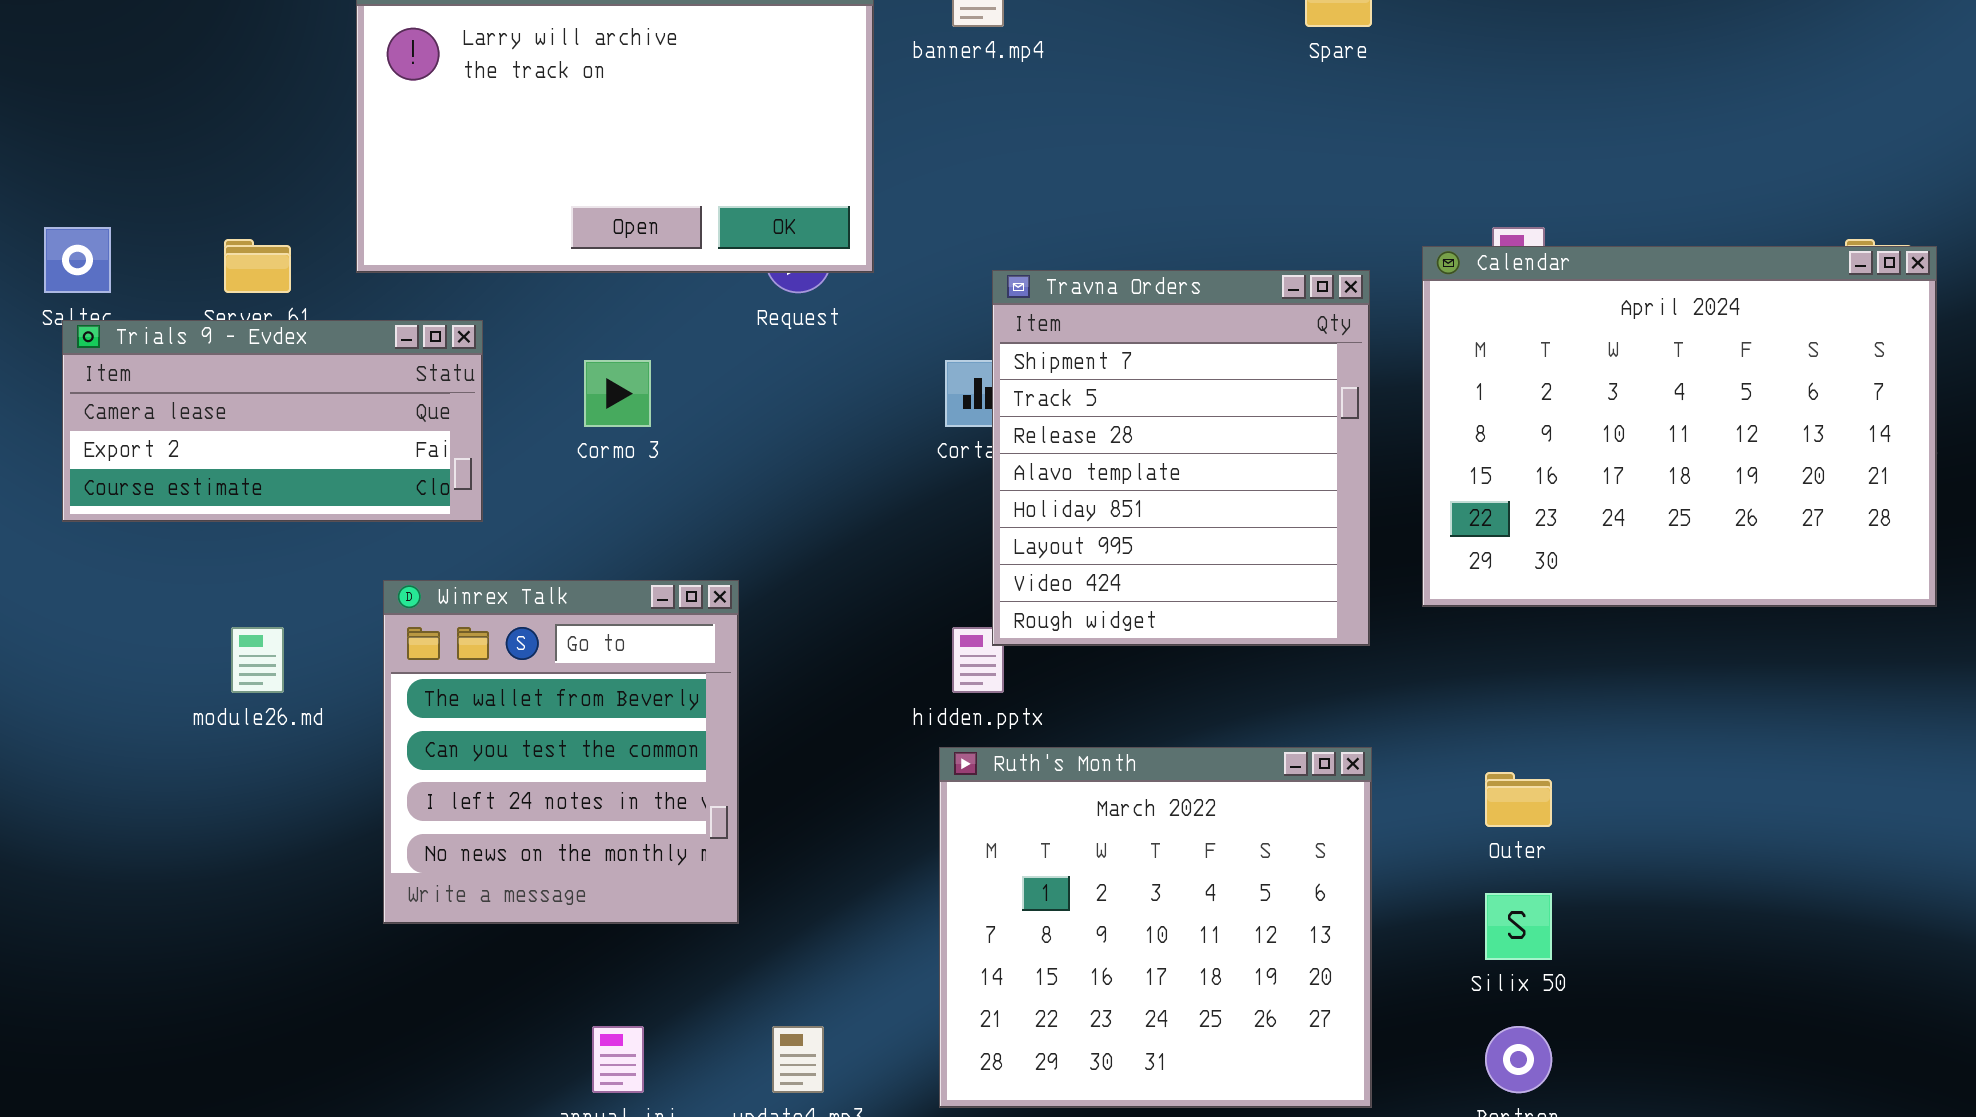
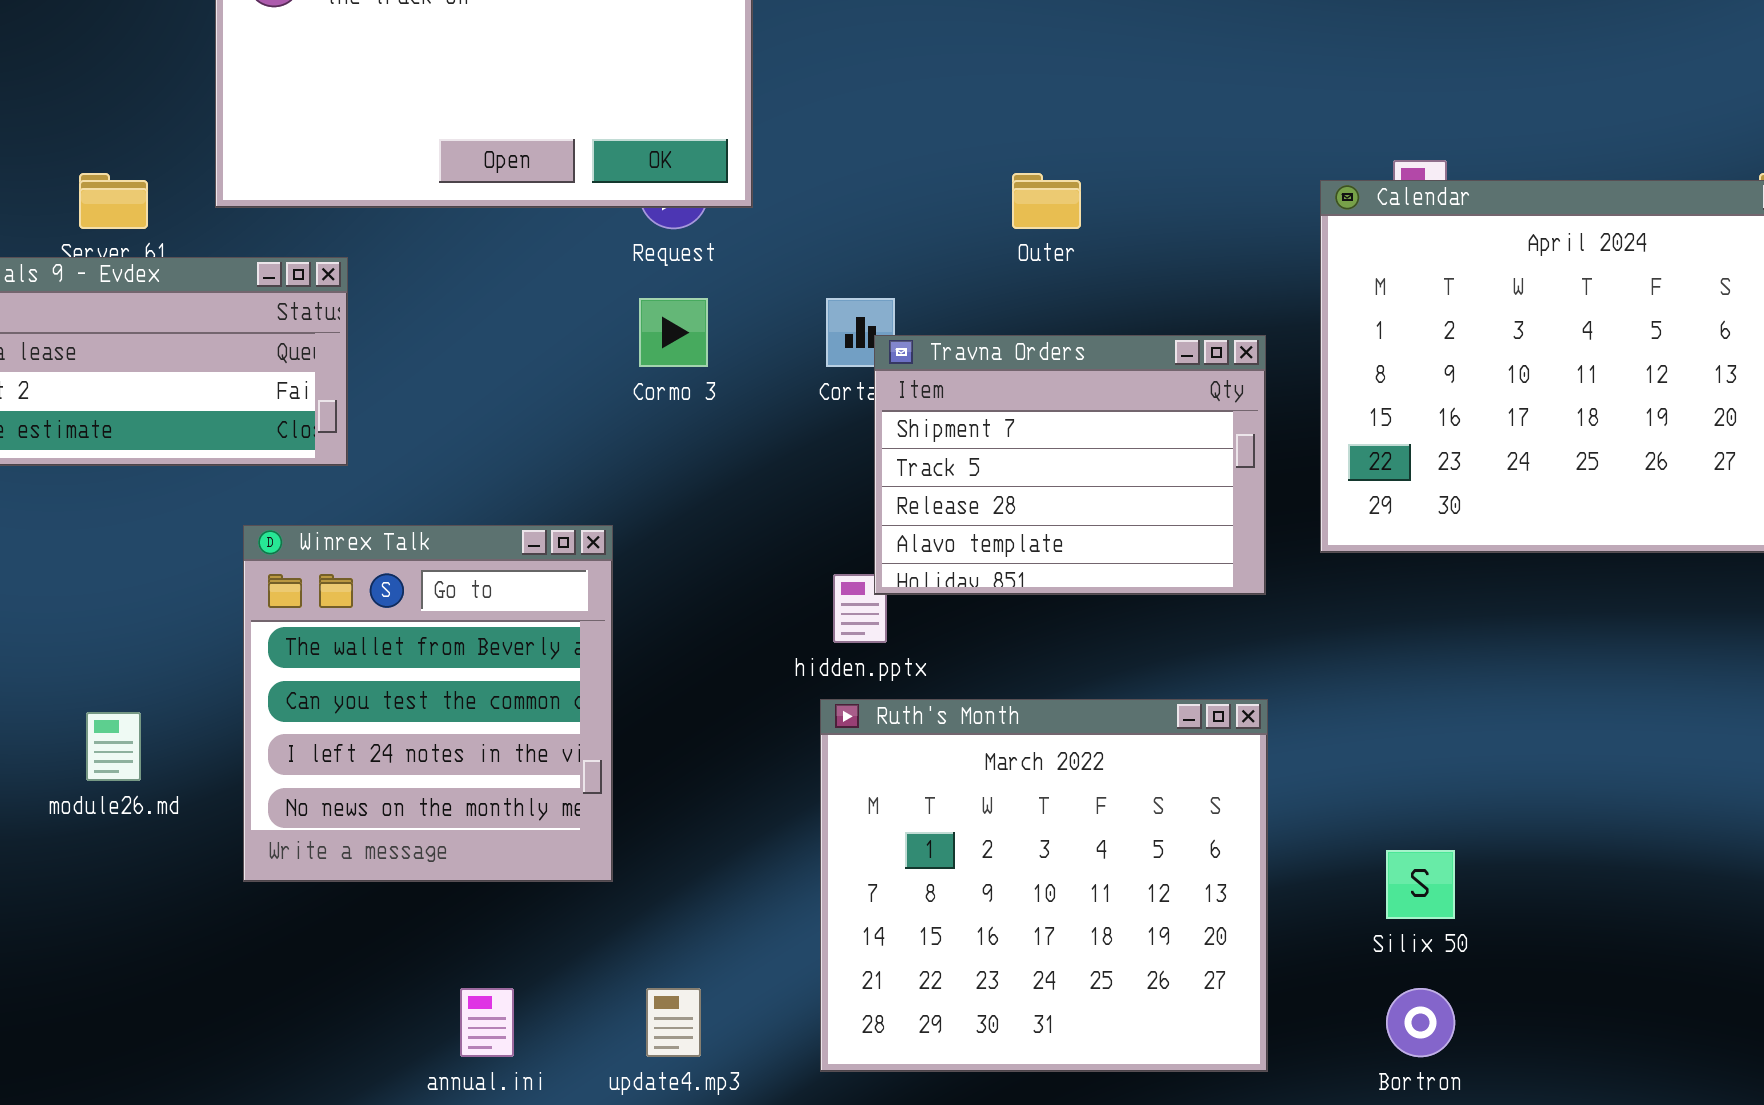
Travna Orders: [992,270,1370,646] -> [874,335,1266,595], resized
Cormo 3: [584,360,651,427] -> [639,298,708,367], moved
module26.md: [231,627,284,693] -> [86,712,141,781], moved
Outer: [1485,772,1552,827] -> [1012,173,1081,229], moved

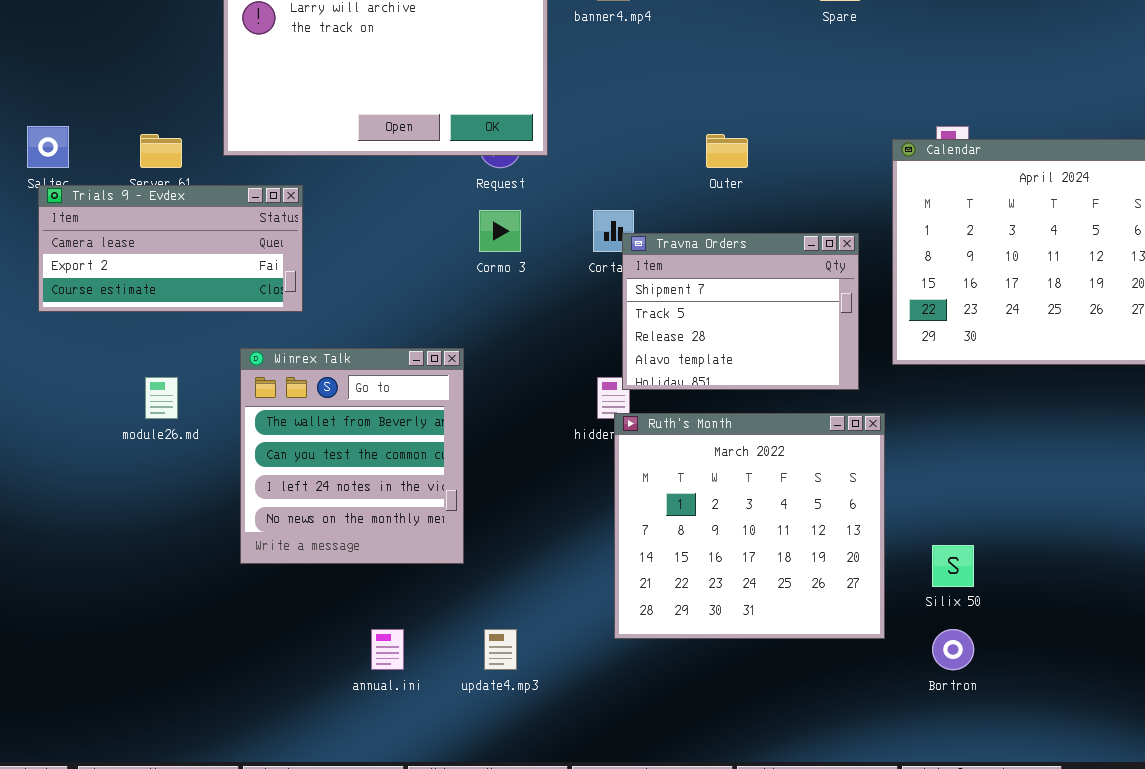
Ruth's Month: [820,699,1268,1072] -> [614,413,885,639], moved
module26.md: [86,712,141,781] -> [145,377,178,419], moved

